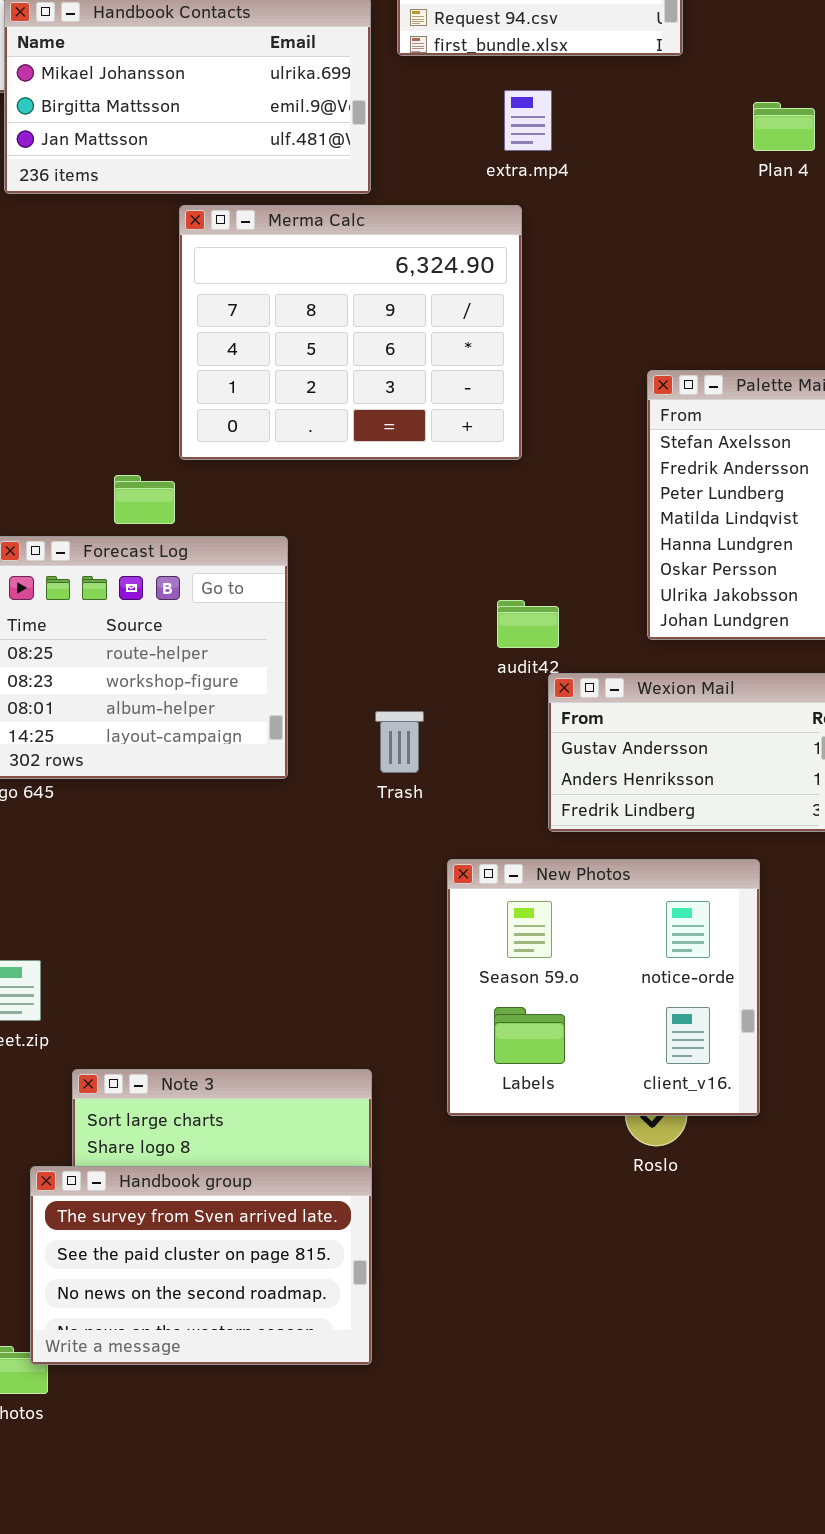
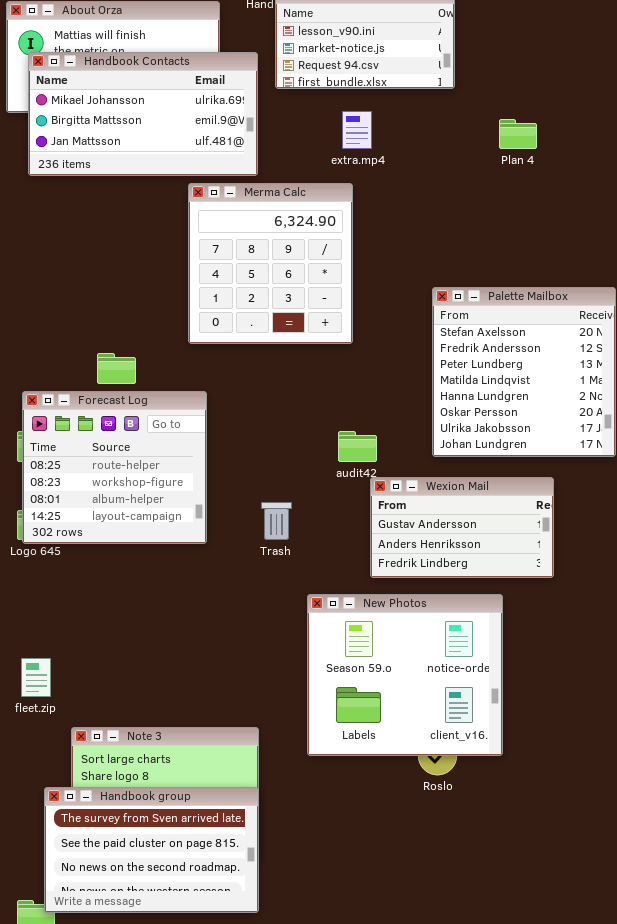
Merma Calc: [179,205,522,460] -> [188,183,353,344], resized

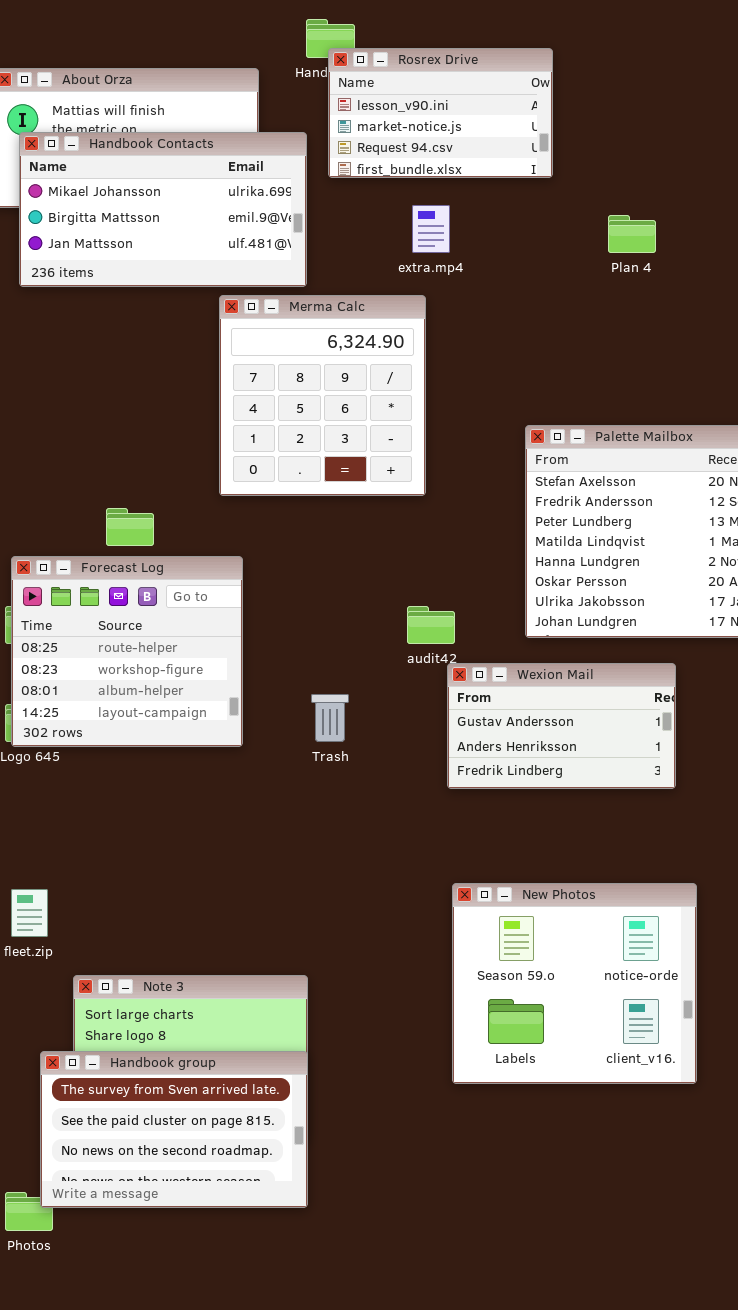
New Photos: [307,594,503,756] -> [452,883,697,1084], moved

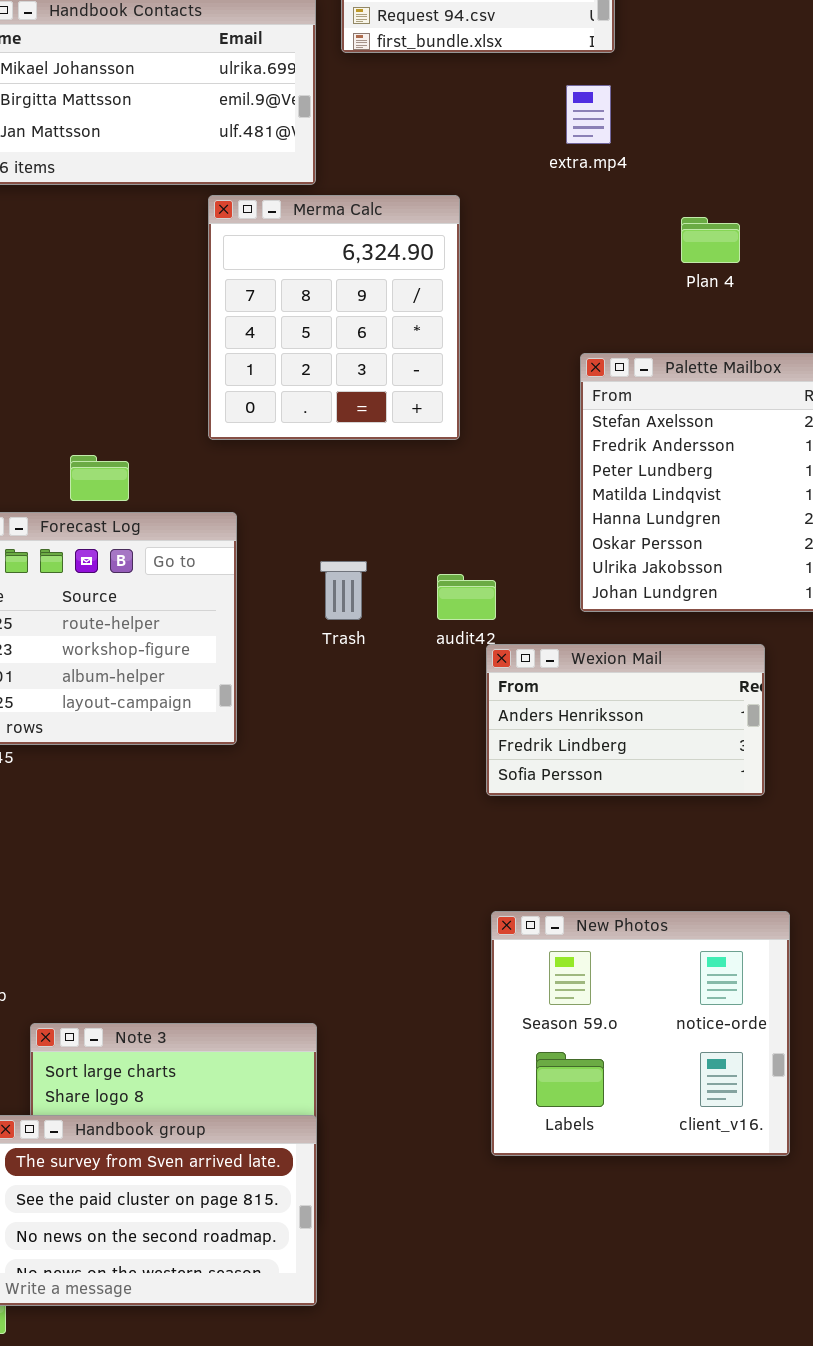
extra.mp4: [412,205,450,253] -> [566,85,611,144], moved
Plan 4: [608,215,656,253] -> [681,217,740,263], moved
Wexion Mail: [447,663,676,789] -> [486,644,765,796], scrolled down 1 row
Trash: [311,694,349,742] -> [320,561,367,620], moved

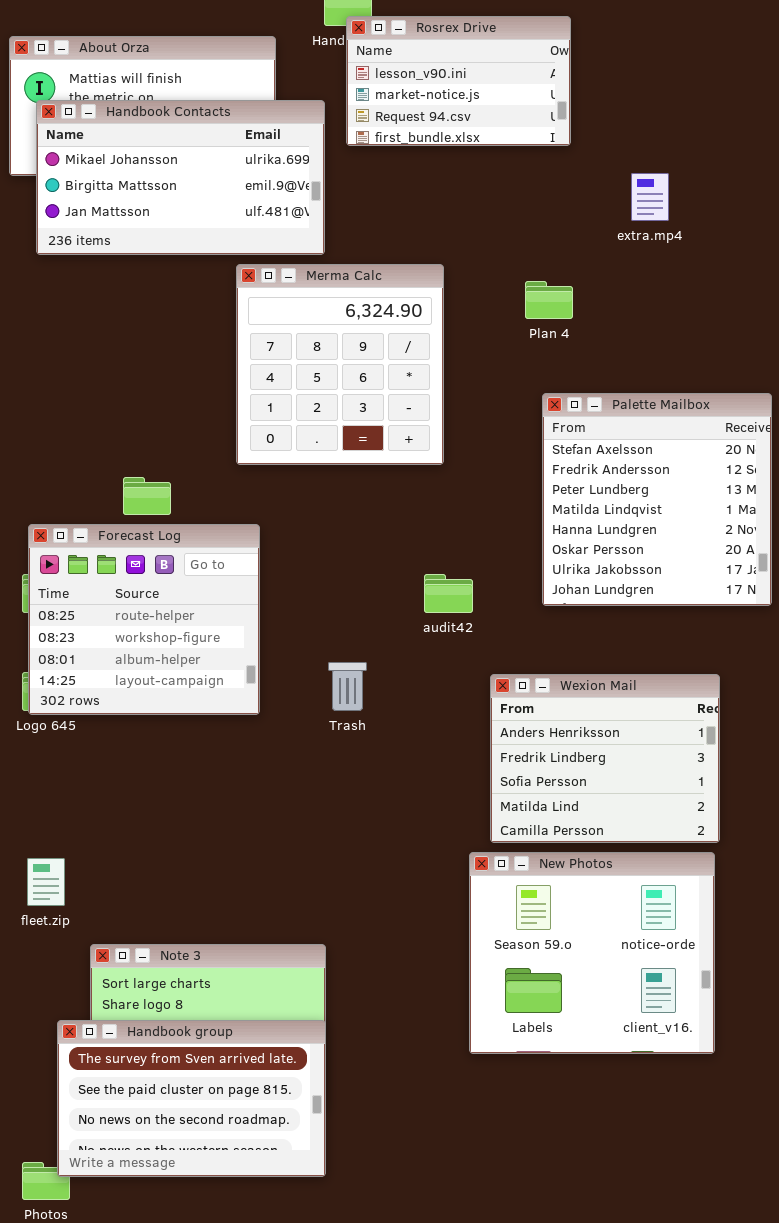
extra.mp4: [566,85,611,144] -> [631,173,669,221], moved
Plan 4: [681,217,740,263] -> [525,281,573,319], moved
Trash: [320,561,367,620] -> [328,662,367,711], moved
Wexion Mail: [486,644,765,796] -> [490,674,720,843], moved, resized

